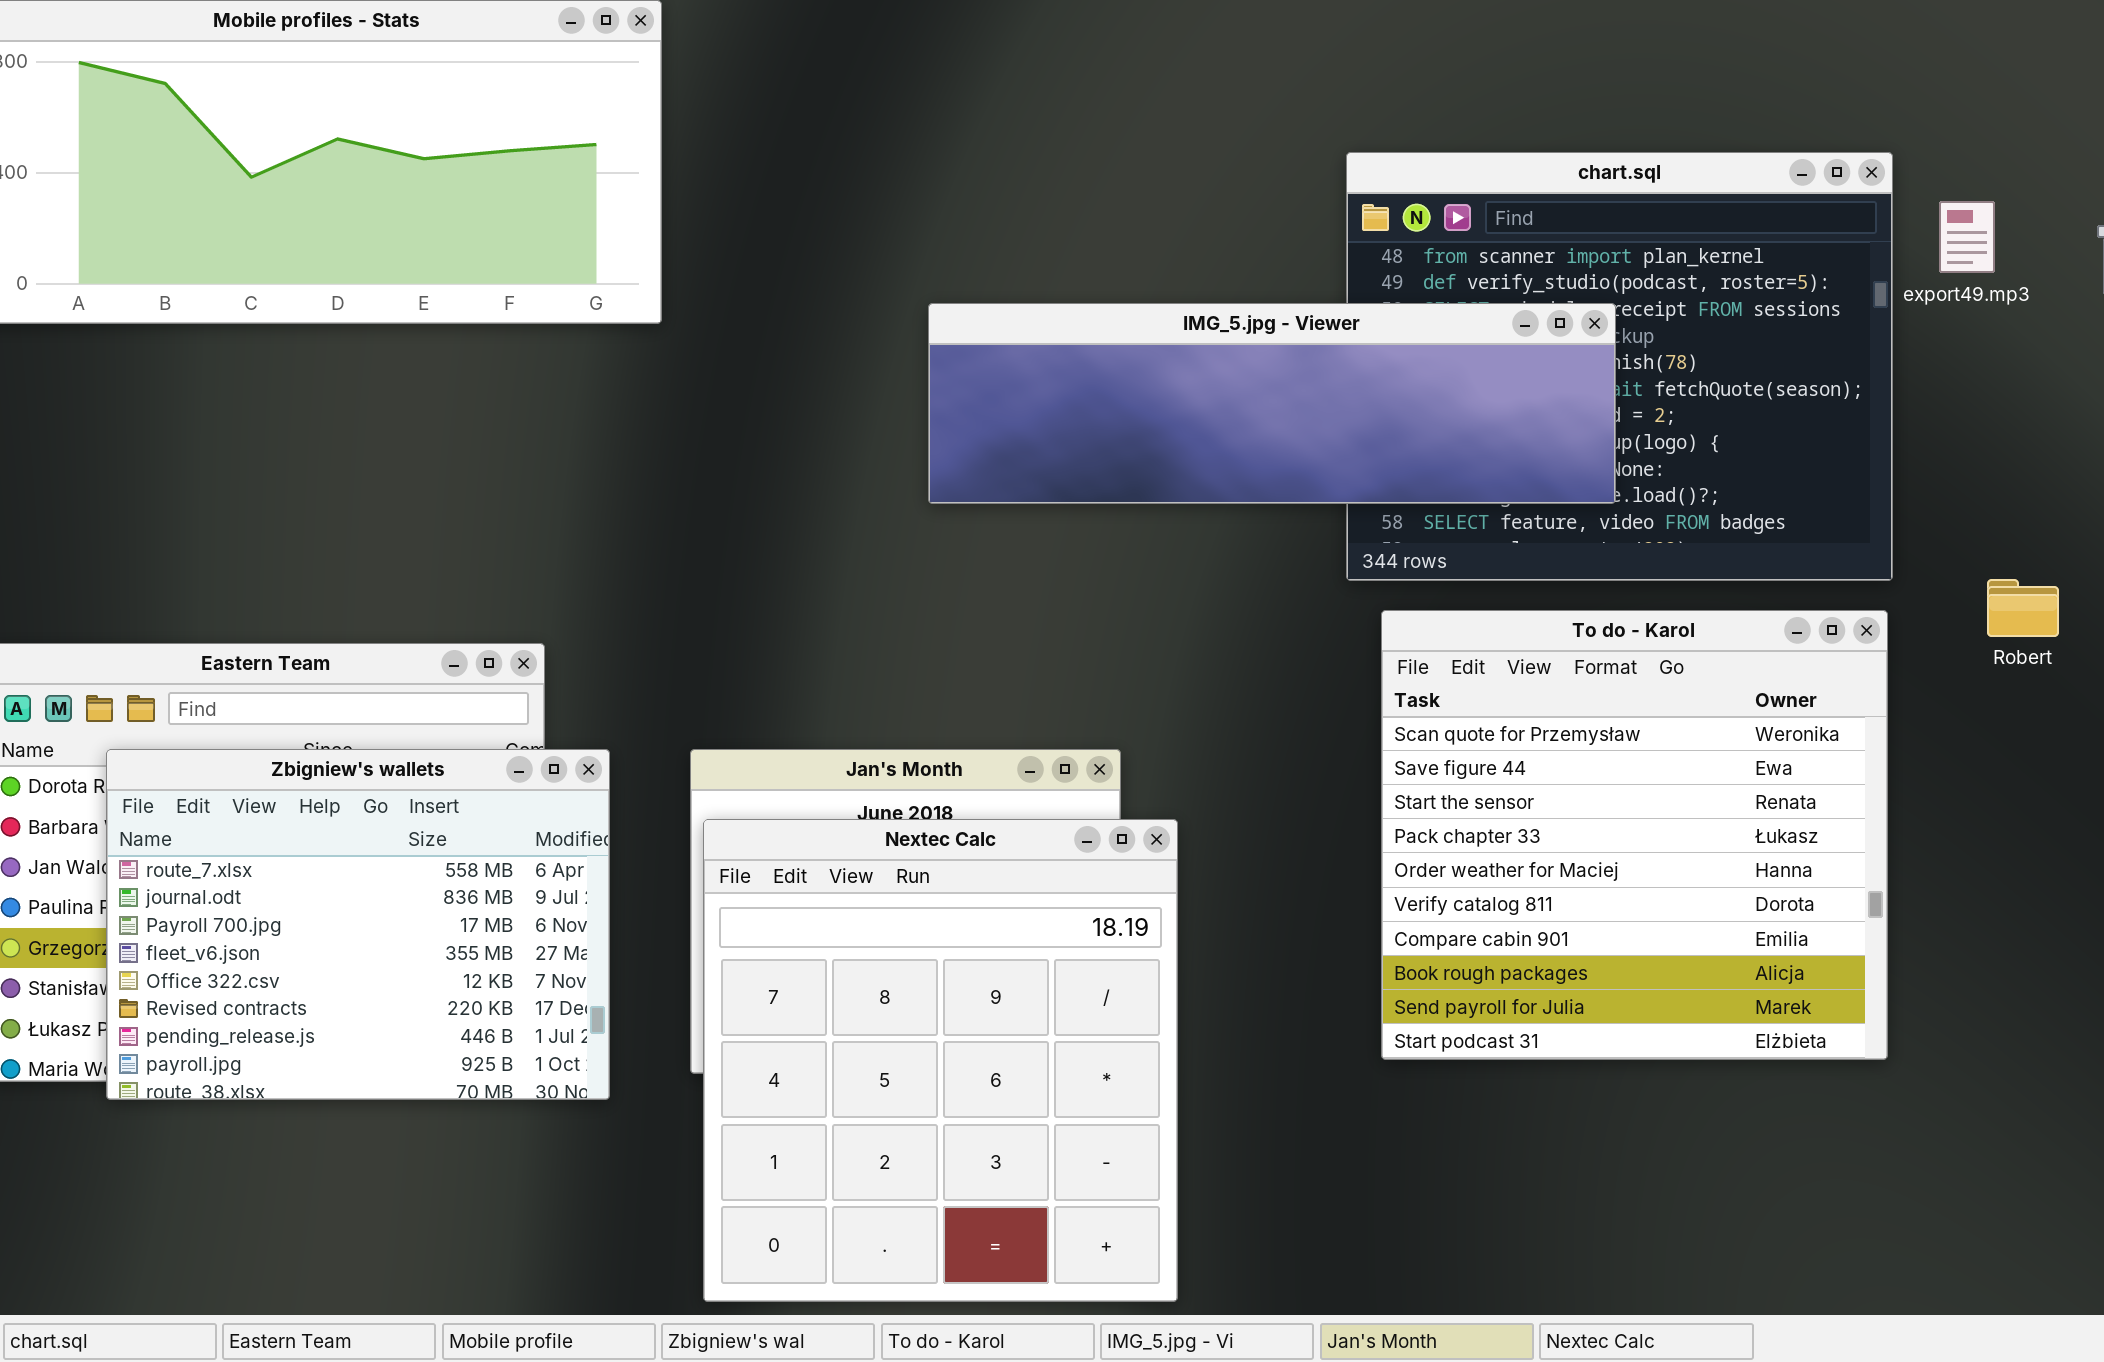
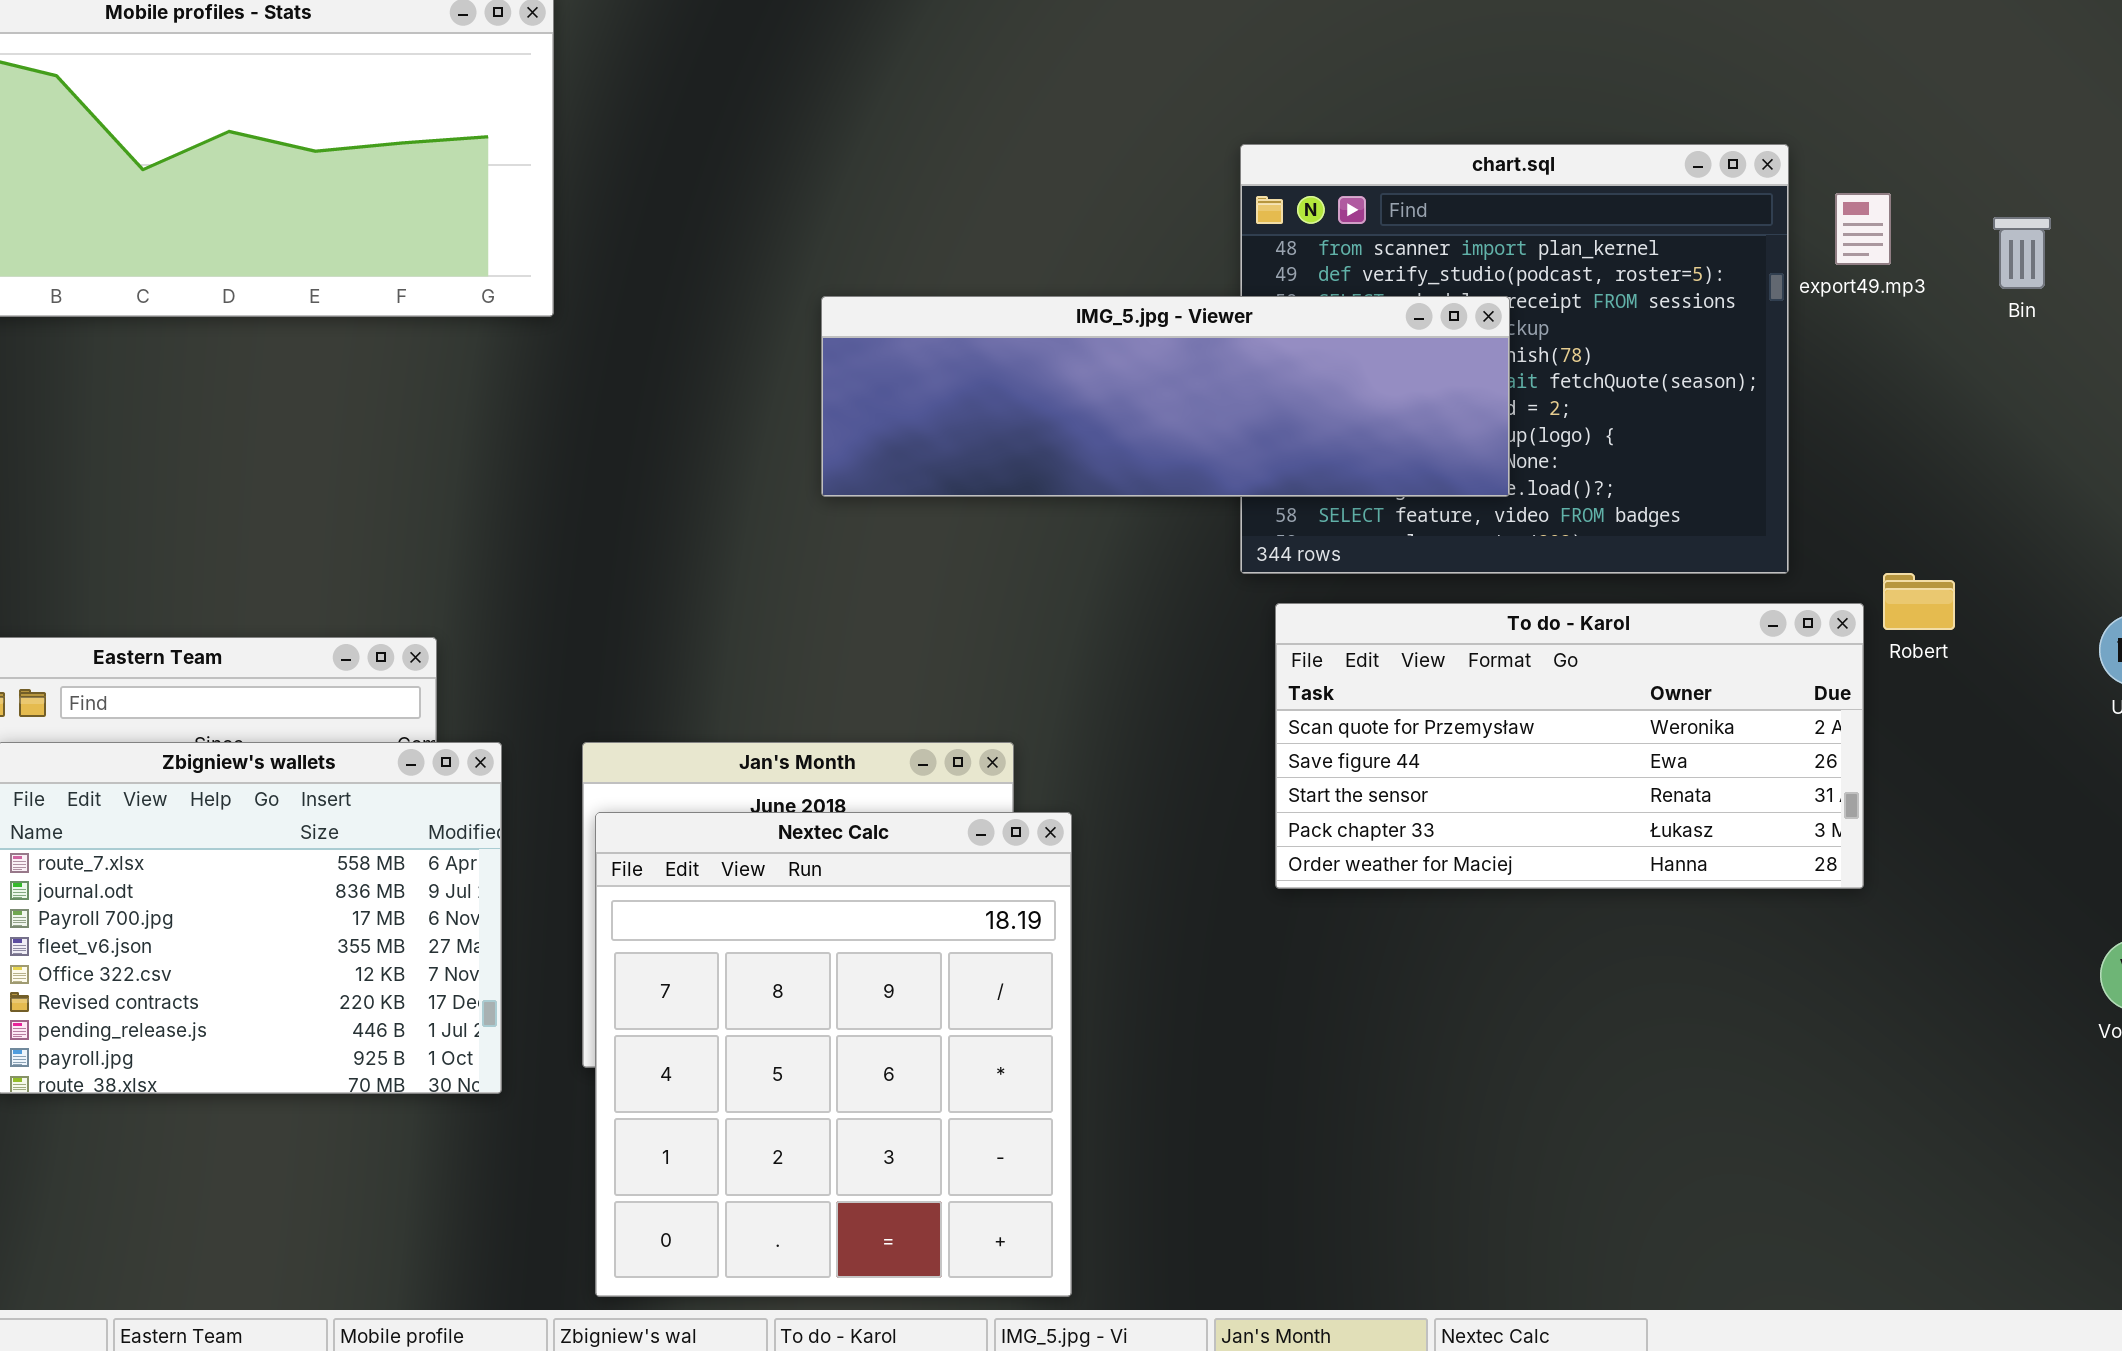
To do - Karol: [1381,610,1888,1060] -> [1275,603,1864,889], resized

